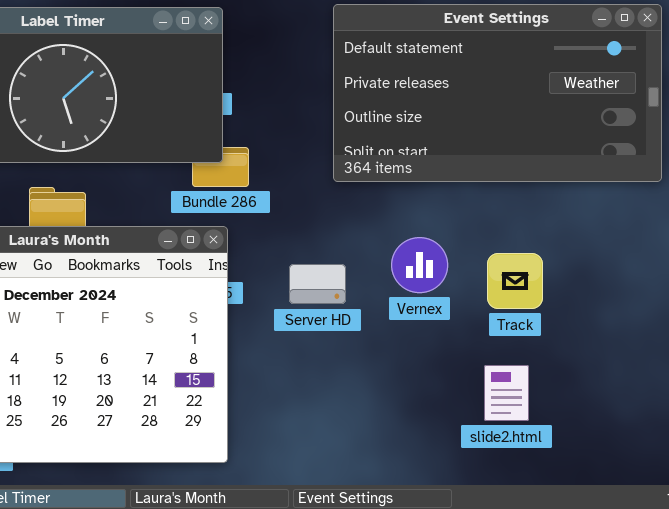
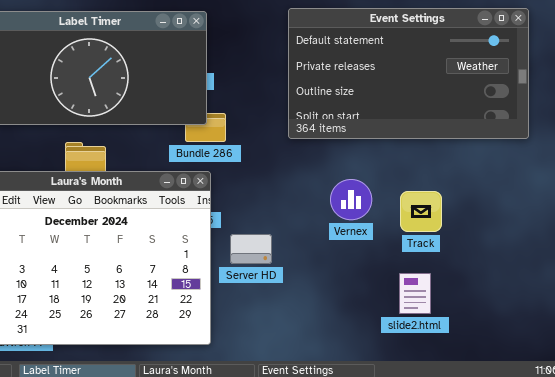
Server HD: [289,264,346,304] -> [230,234,272,264], moved

